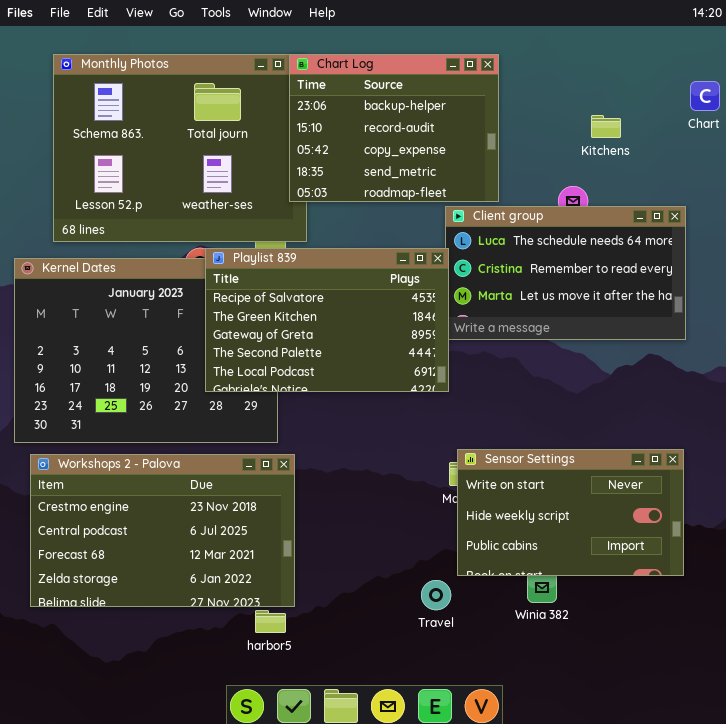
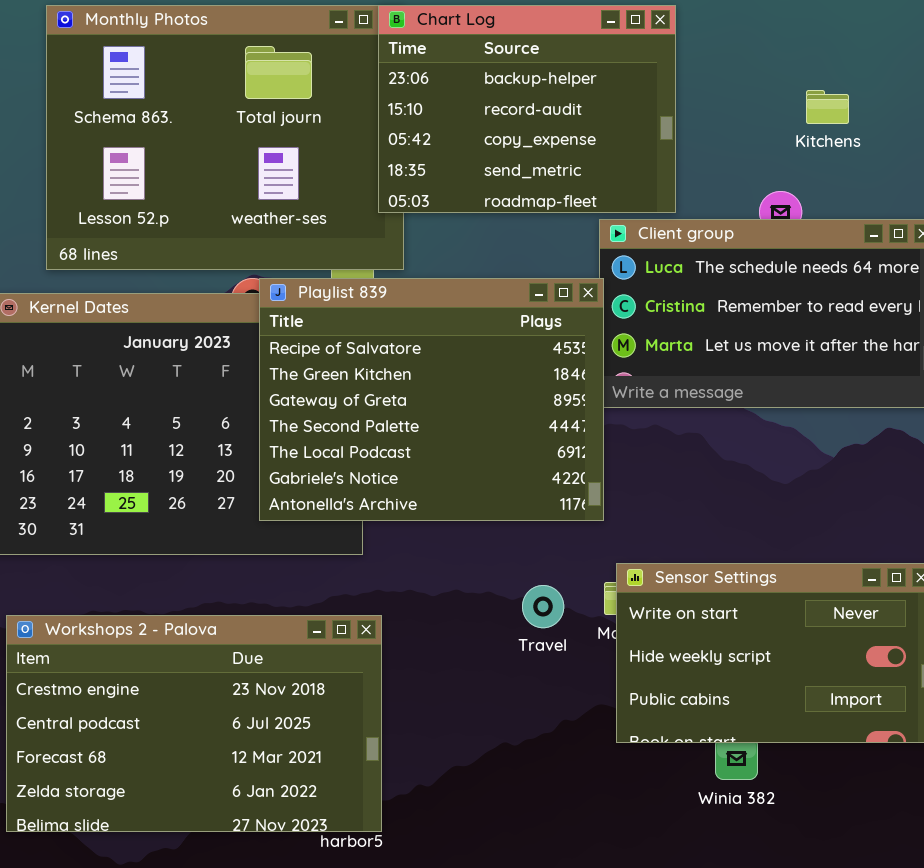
Playlist 839: [205,248,449,392] -> [259,278,604,521], resized
Workshops 2 - Palova: [30,454,295,607] -> [6,615,382,832], moved
Travel: [421,580,451,610] -> [522,585,564,628], moved

